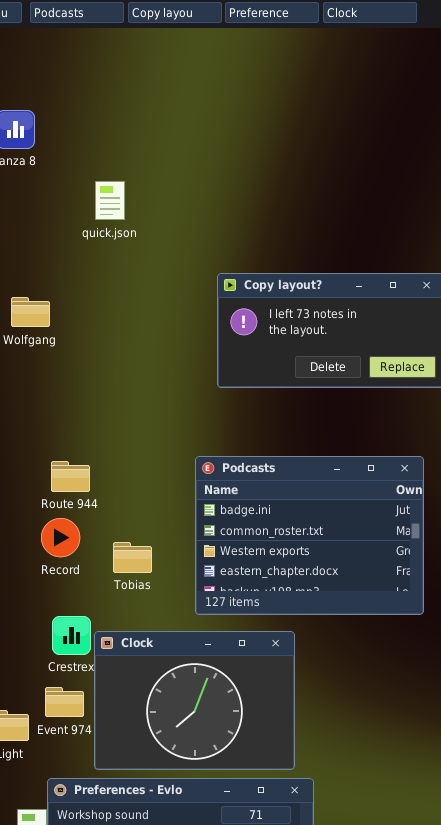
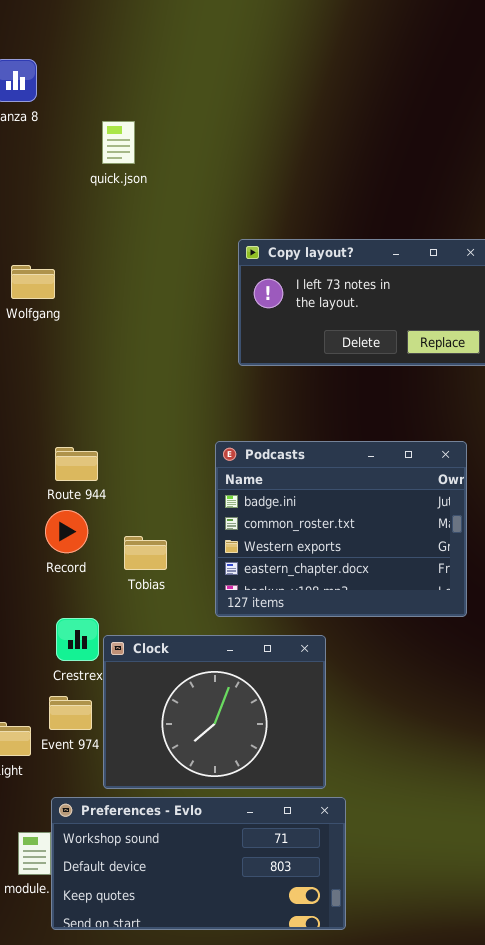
quick.json: [95,181,125,220] -> [102,121,135,164], moved

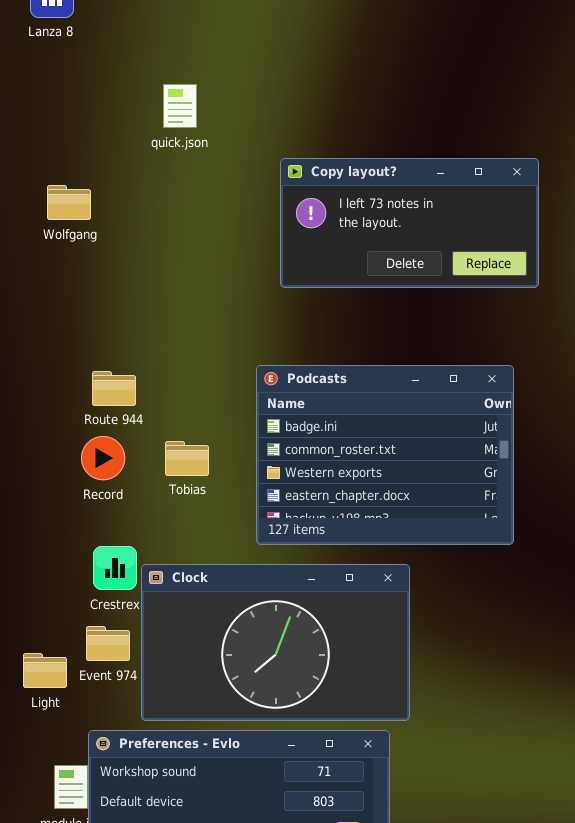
quick.json: [102,121,135,164] -> [163,84,197,128], moved
Tobias: [124,536,167,570] -> [165,441,209,476], moved
Clock: [103,635,326,789] -> [141,564,410,721], resized

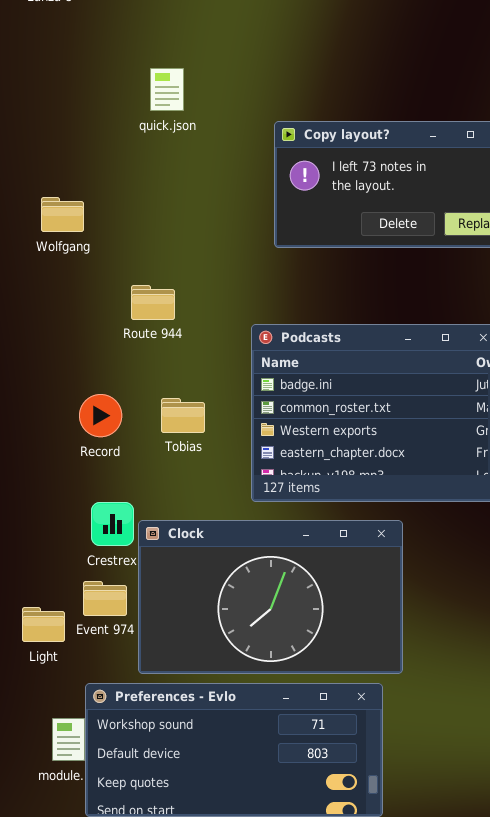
quick.json: [163,84,197,128] -> [150,68,184,111], moved
Wolfgang: [47,185,91,220] -> [41,197,84,232], moved
Route 944: [92,371,136,406] -> [131,285,175,320], moved

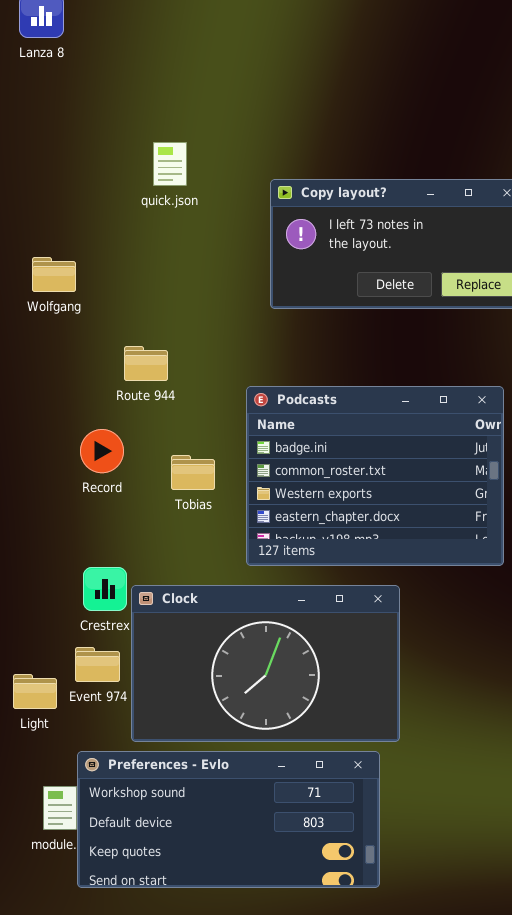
quick.json: [150,68,184,111] -> [153,142,187,186], moved
Record: [79,394,122,437] -> [80,429,124,473], moved
Tobias: [161,398,205,433] -> [171,455,215,490], moved

